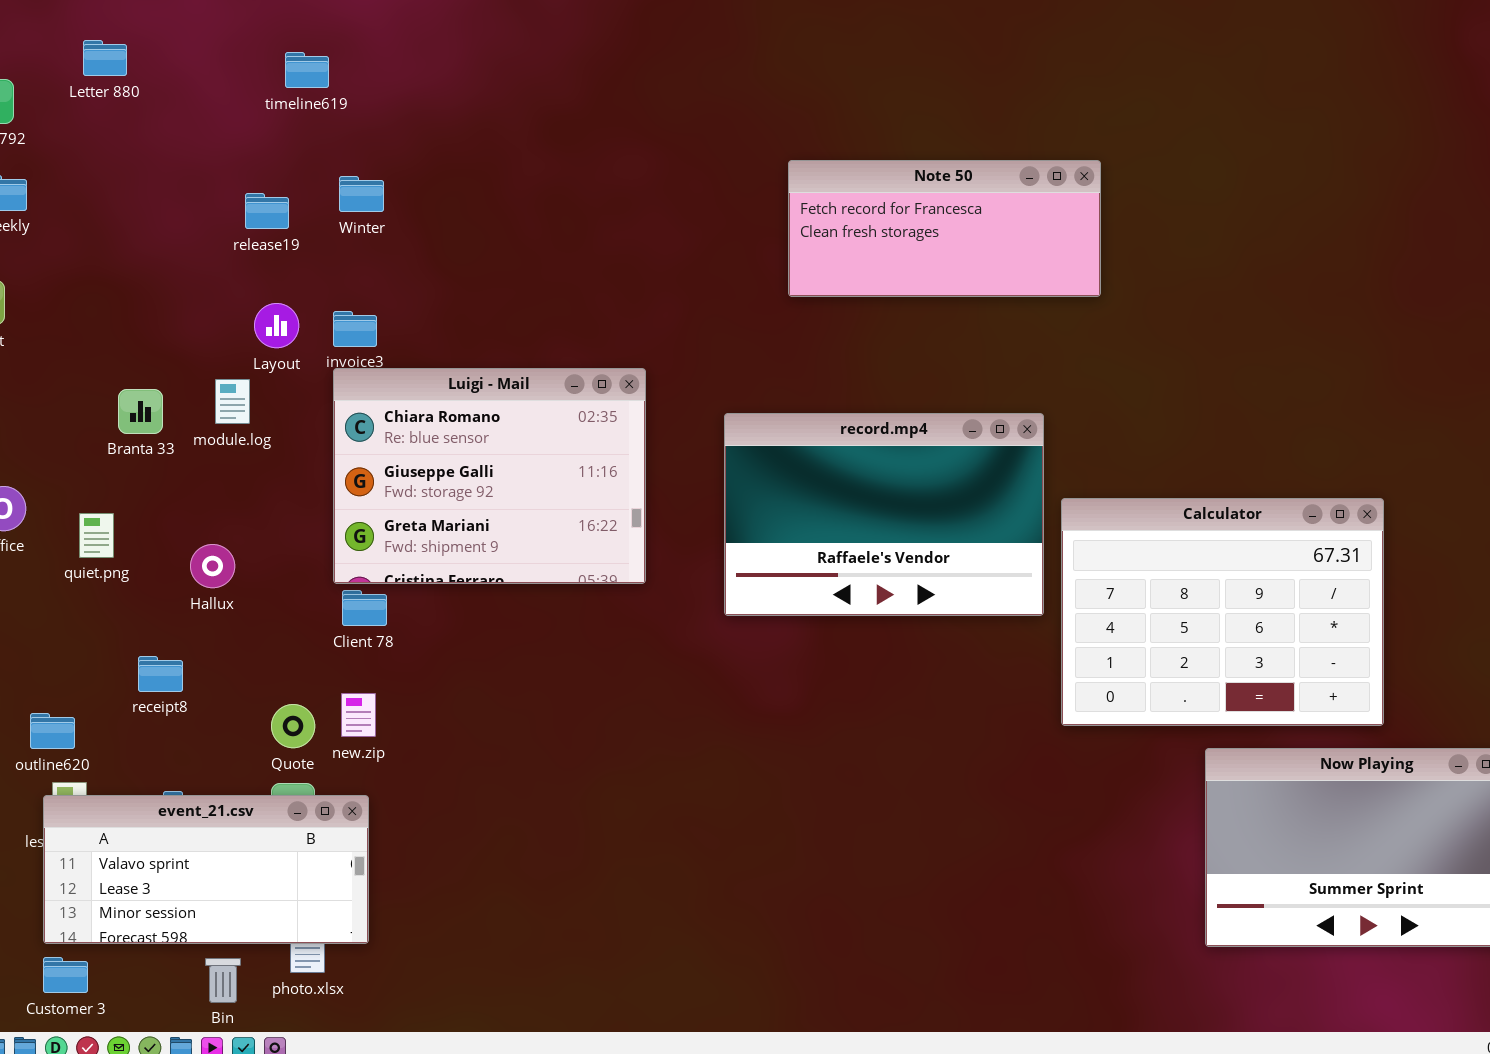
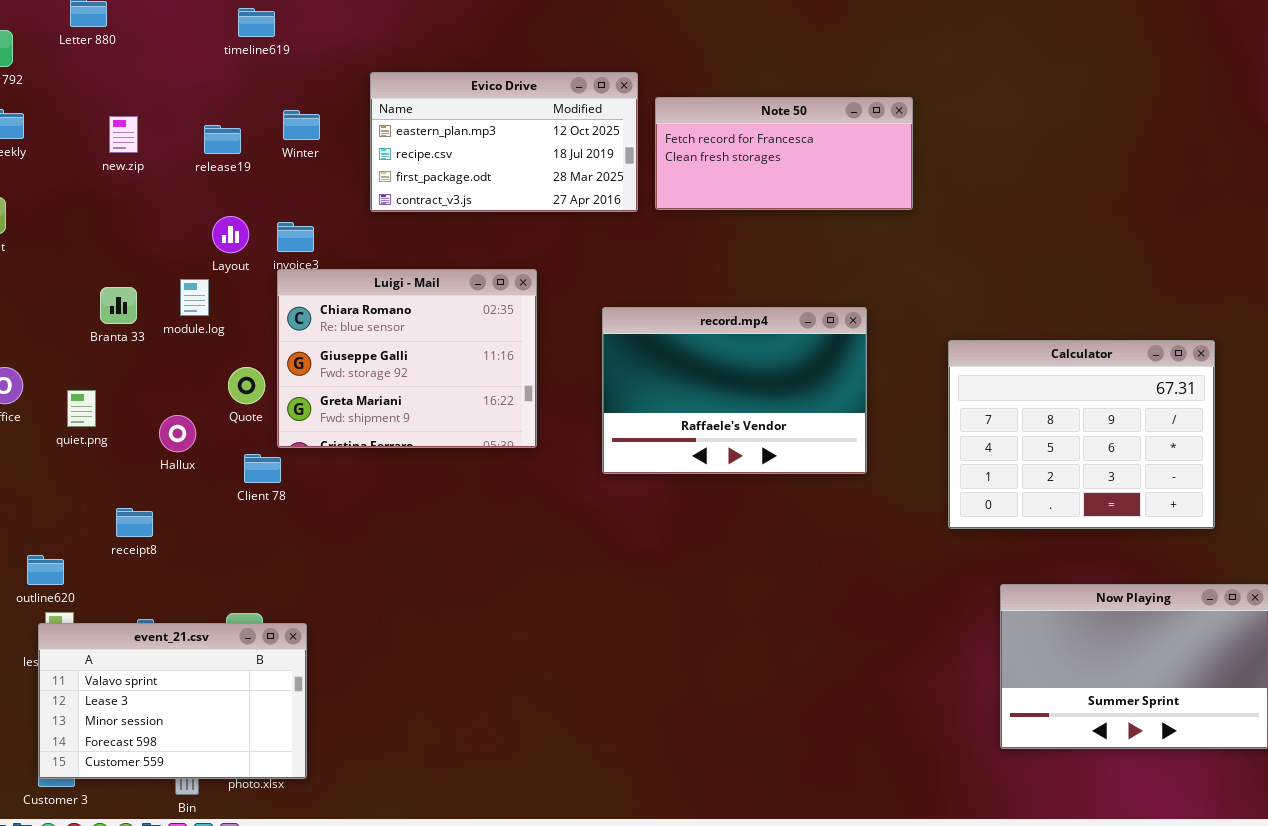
Evico Drive: none -> [370,72,638,212], opened
Calculator: [1061,498,1384,726] -> [948,340,1215,529], moved
Client 78: [342,590,387,626] -> [244,454,281,483], moved
new.zip: [341,693,376,737] -> [109,116,138,153], moved
Quote: [271,704,315,748] -> [228,367,265,404], moved
event_21.csv: [43,795,369,944] -> [38,623,307,779], resized

